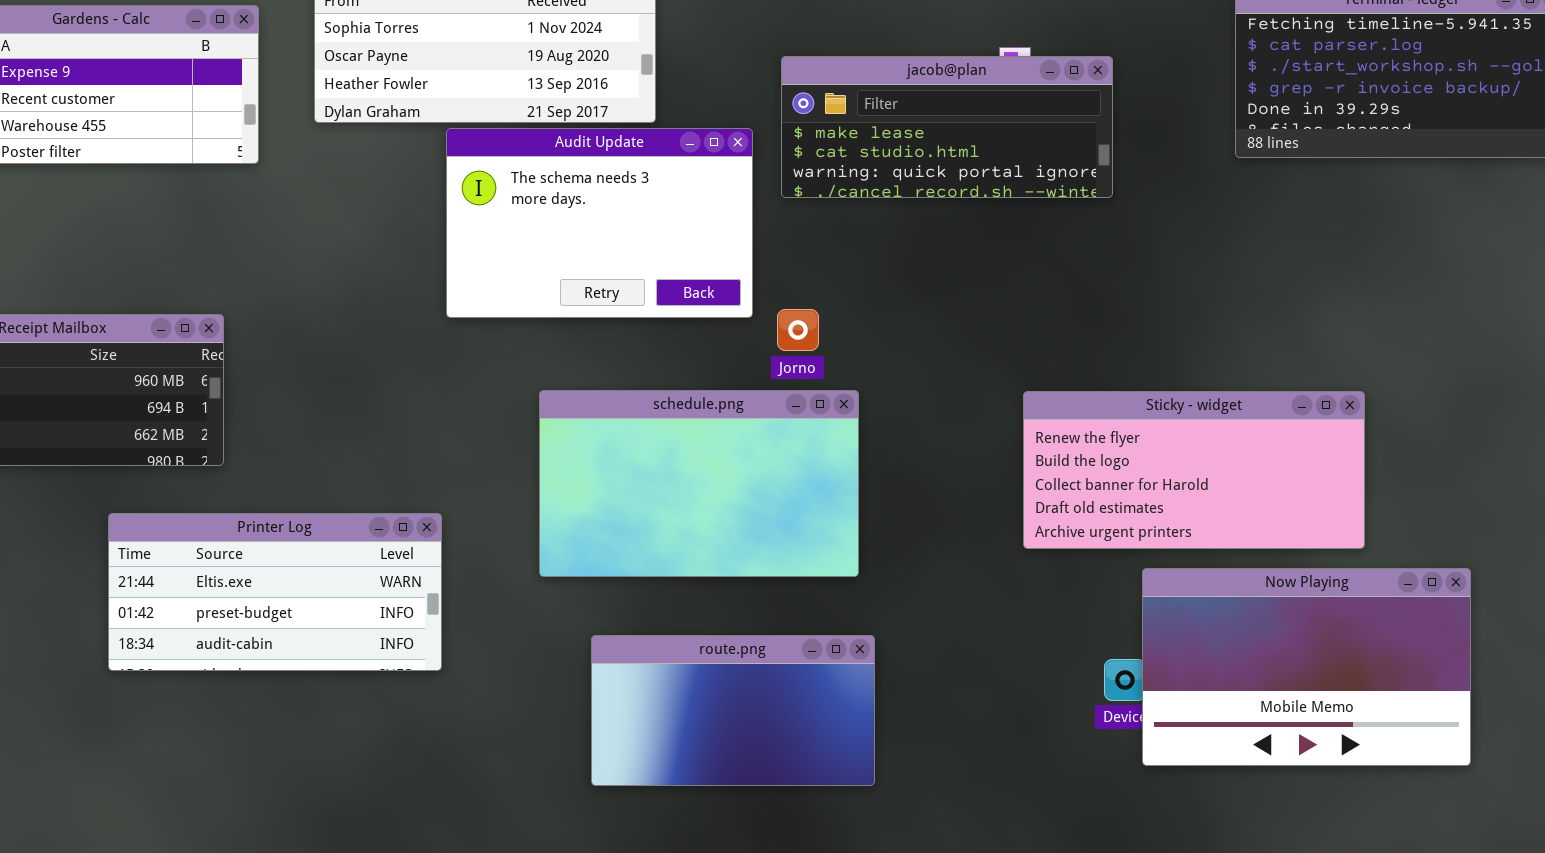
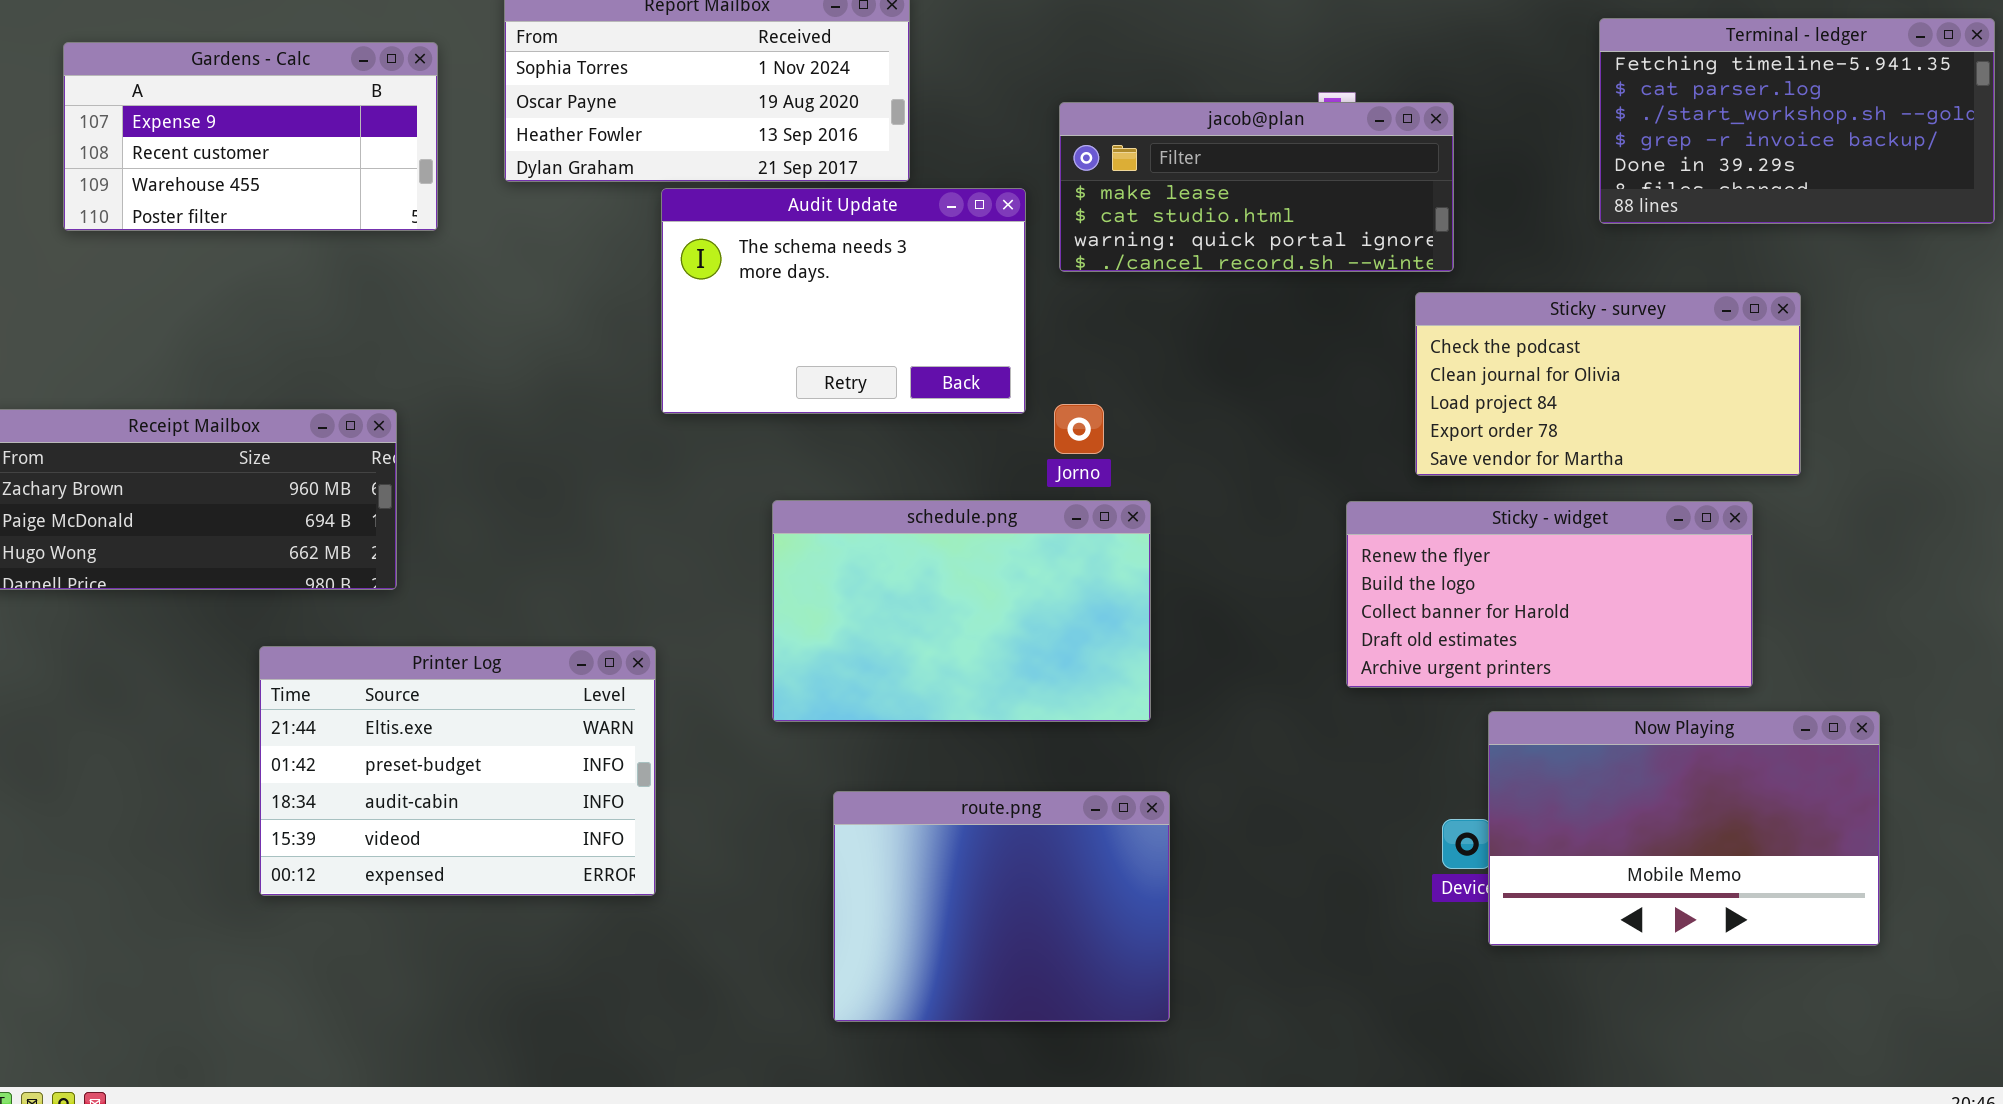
Sticky - survey: none -> [1415,292,1801,476], opened
Printer Log: [108,513,442,671] -> [259,646,656,896], resized
route.png: [591,635,875,786] -> [833,791,1170,1022], resized

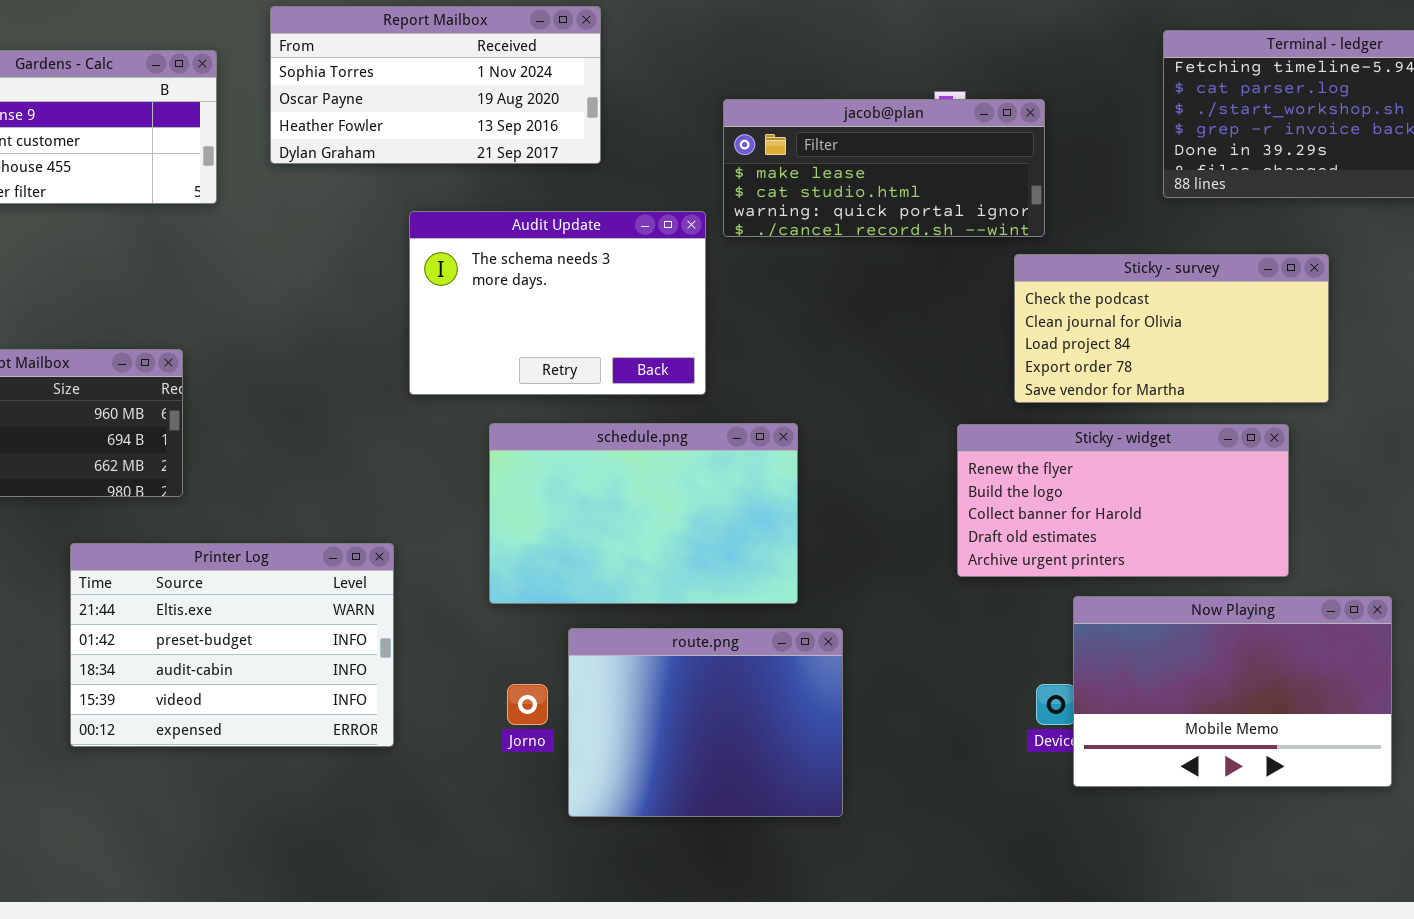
Audit Update: [661,188,1026,414] -> [409,211,706,395], moved
Jorno: [1054,404,1104,454] -> [507,684,548,725], moved
route.png: [833,791,1170,1022] -> [568,628,843,817], moved

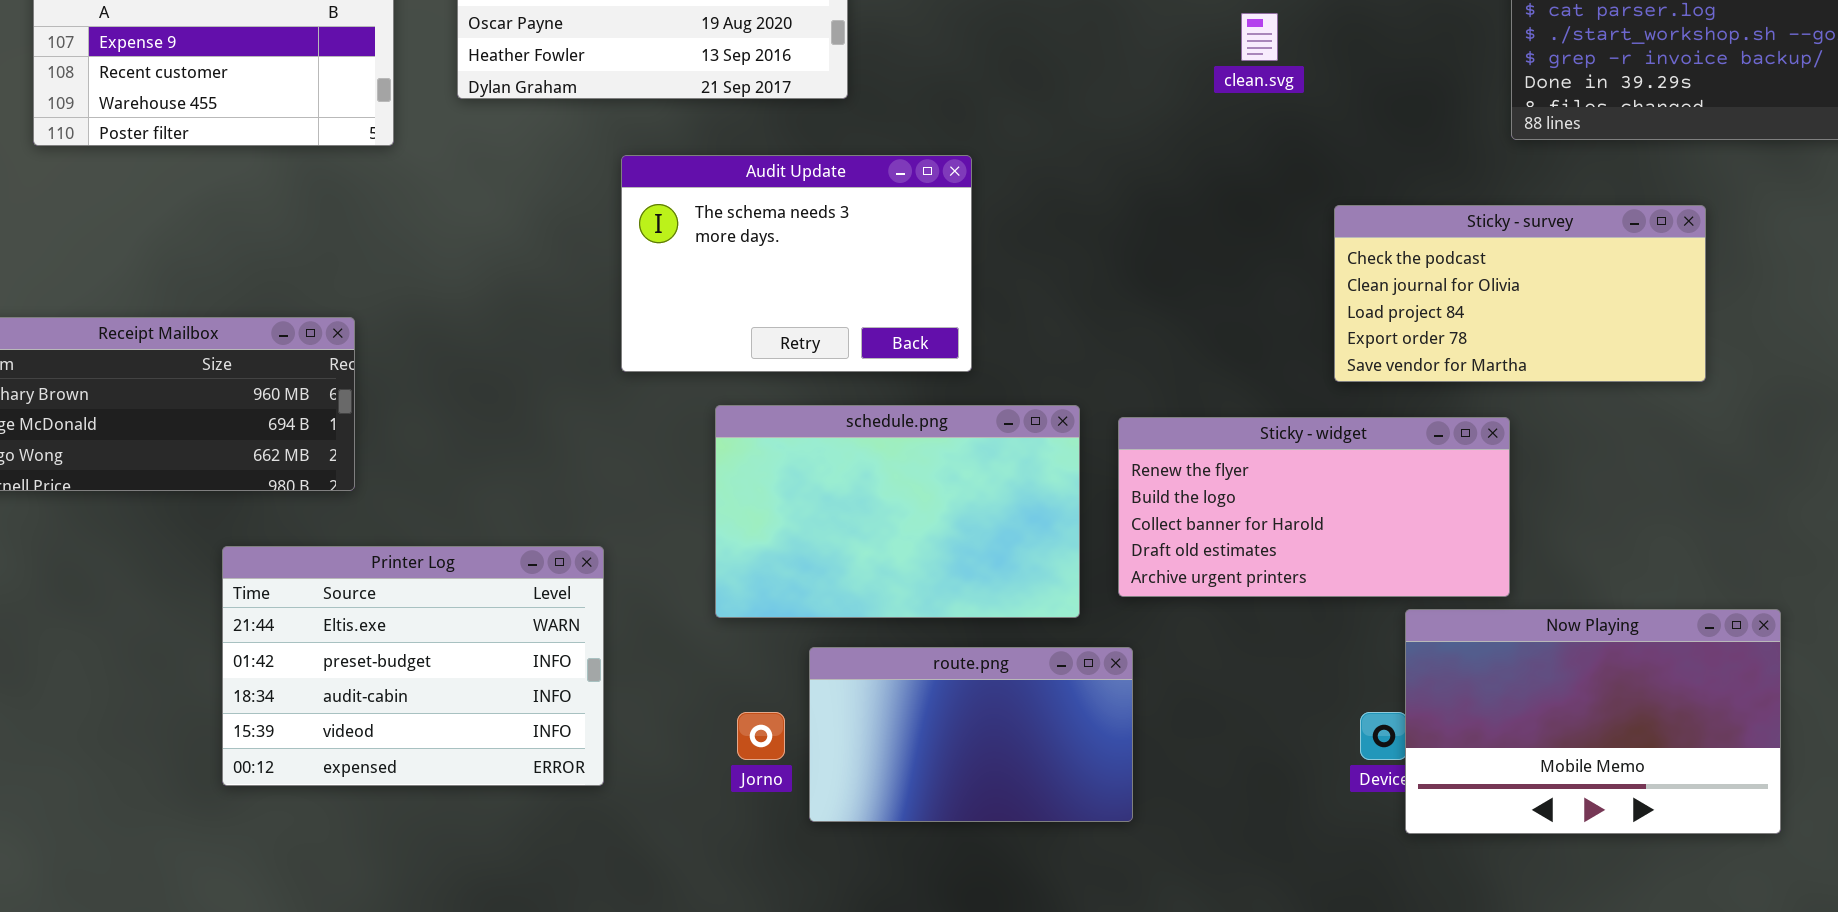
jacob@plan: [723,99,1045,237] -> none, closed
Sticky - widget: [957,424,1289,577] -> [1118,417,1510,597], moved
route.png: [568,628,843,817] -> [809,647,1133,822], resized

